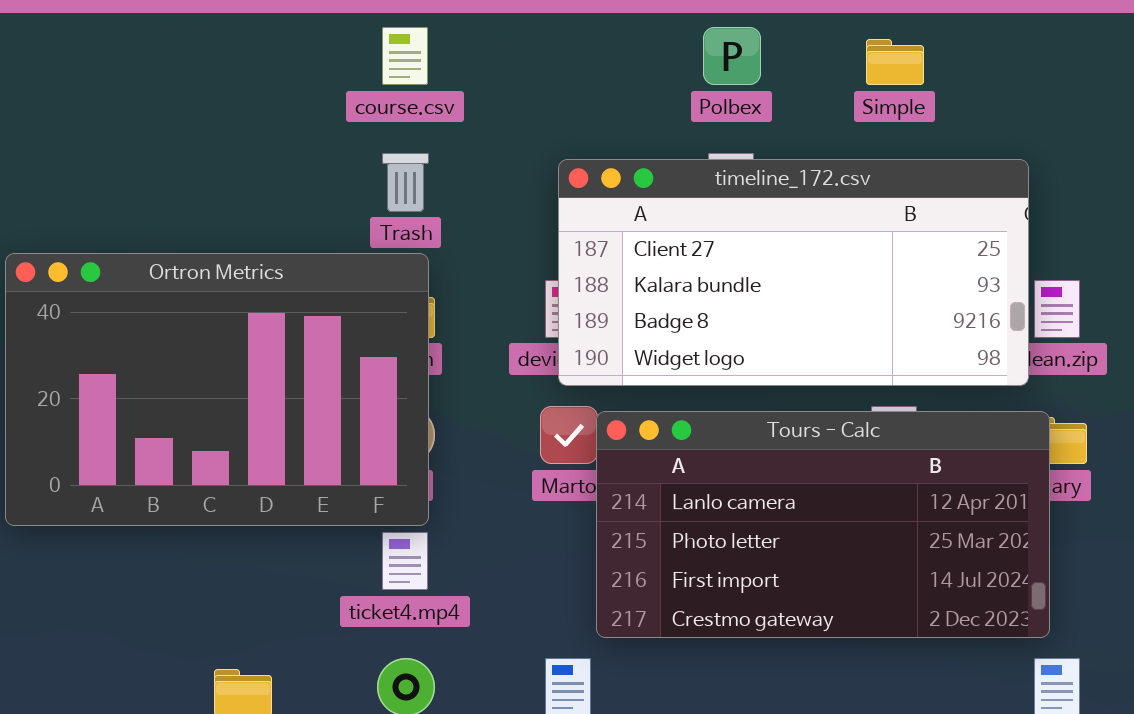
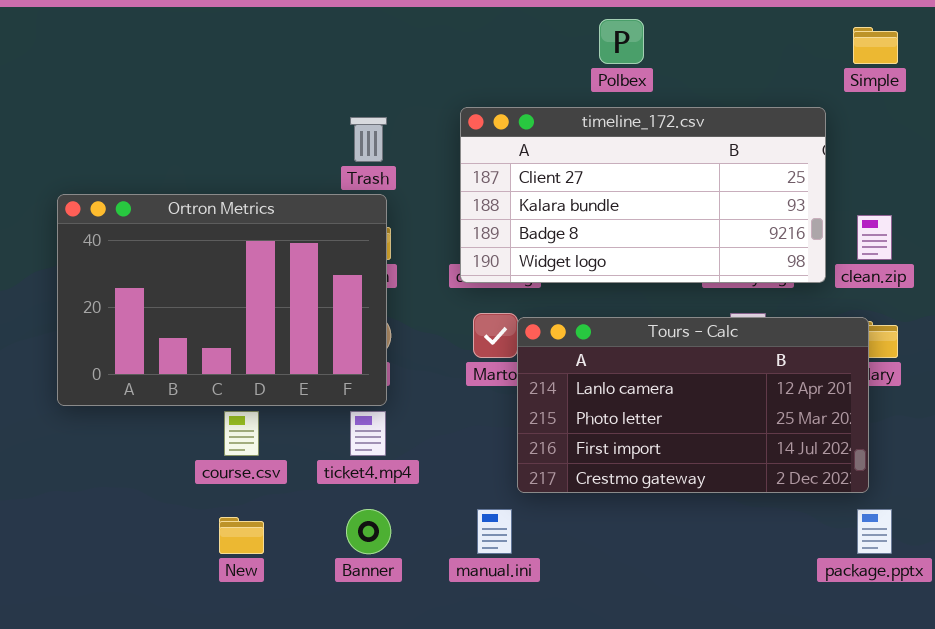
course.csv: [382,27,428,85] -> [224,411,259,456], moved
Simple: [866,39,924,85] -> [853,27,898,64], moved
timeline_172.csv: [558,159,1029,386] -> [460,107,826,283], moved

